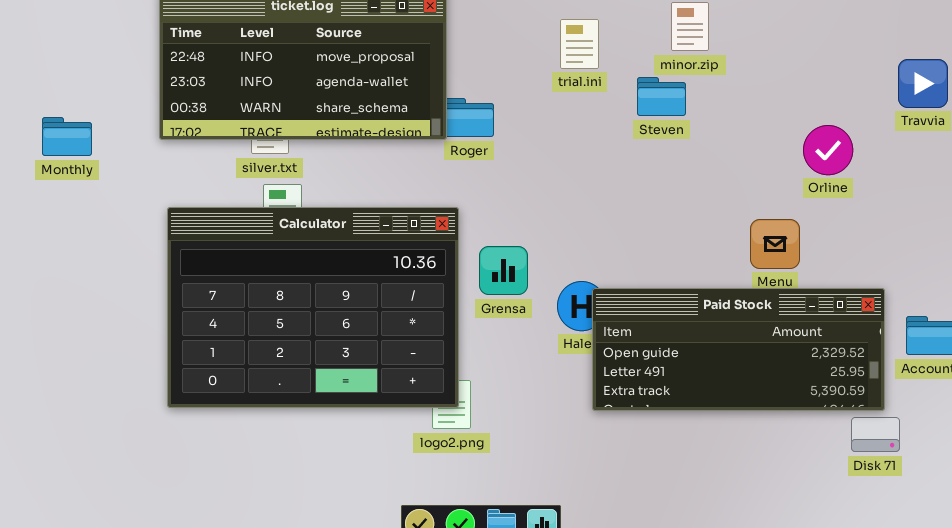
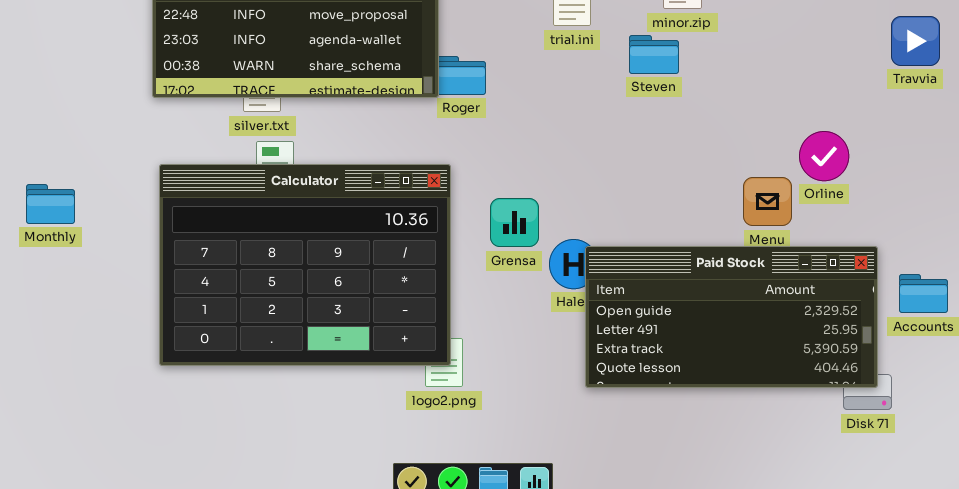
Monthly: [42,117,92,156] -> [26,184,75,224], moved
Orline: [803,125,853,175] -> [799,131,849,181], moved
Grensa: [479,246,528,295] -> [490,198,539,247], moved
Paid Stock: [592,288,885,411] -> [585,246,878,388], resized

